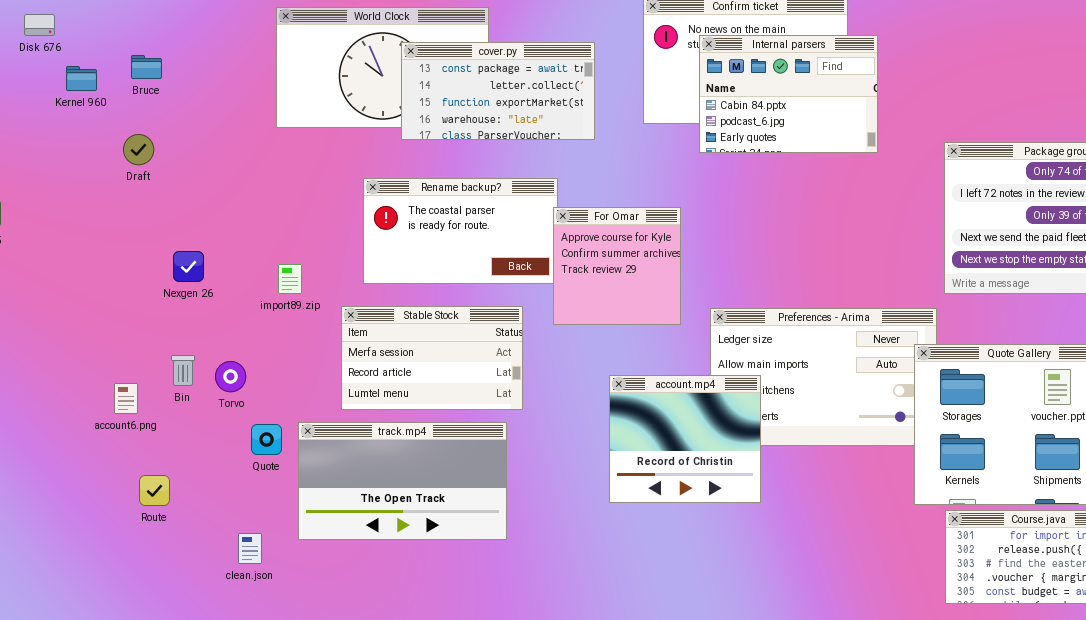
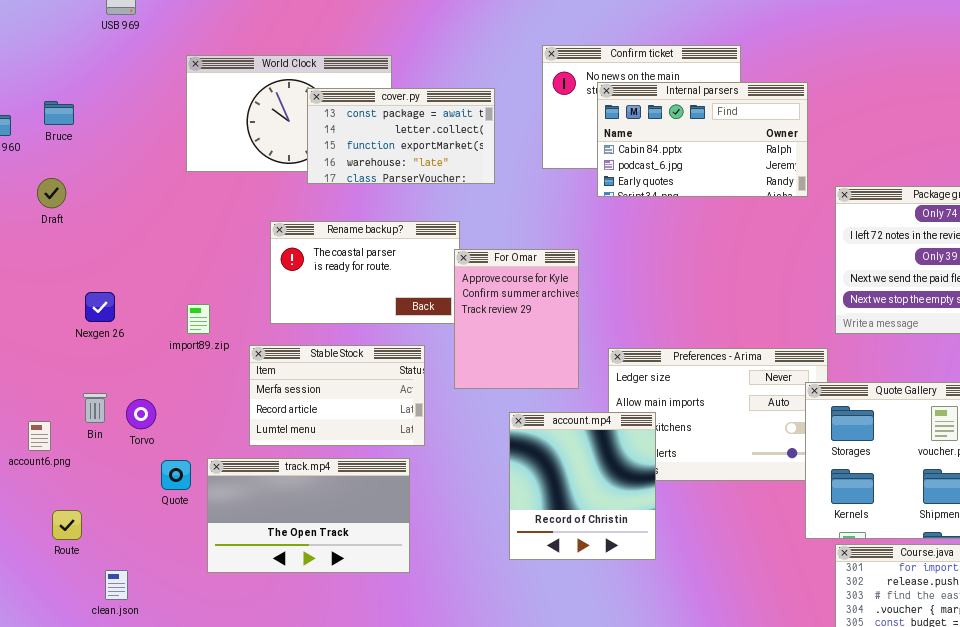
Internal parsers: [699,35,878,153] -> [597,82,808,197], resized
For Omar: [553,207,681,325] -> [454,249,579,389], resized
account.mp4: [609,375,761,503] -> [509,412,656,560], resized
clean.json: [238,533,262,564] -> [105,570,128,600], moved

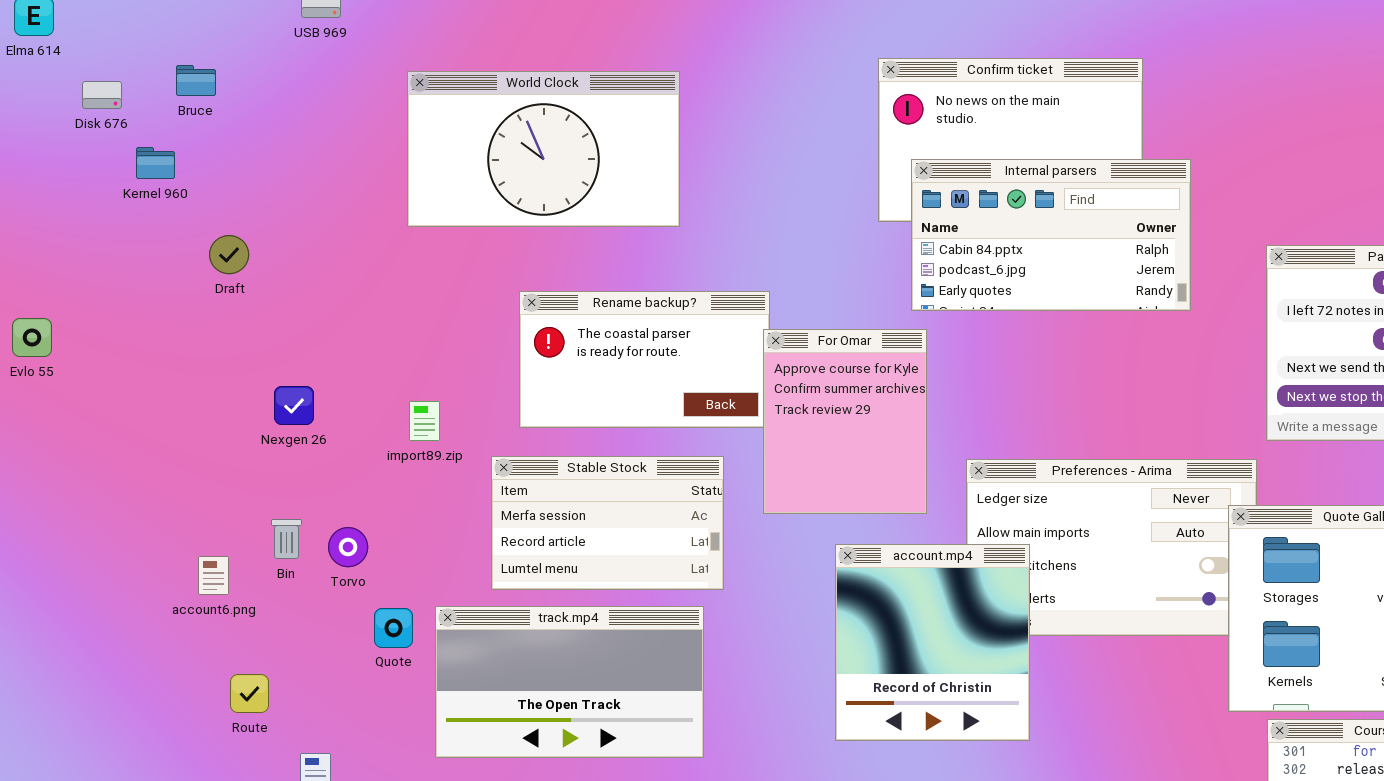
Internal parsers: [597,82,808,197] -> [911,159,1191,311], moved
cover.py: [307,88,495,184] -> none, closed
Bruce: [44,101,74,125] -> [176,65,216,96], moved

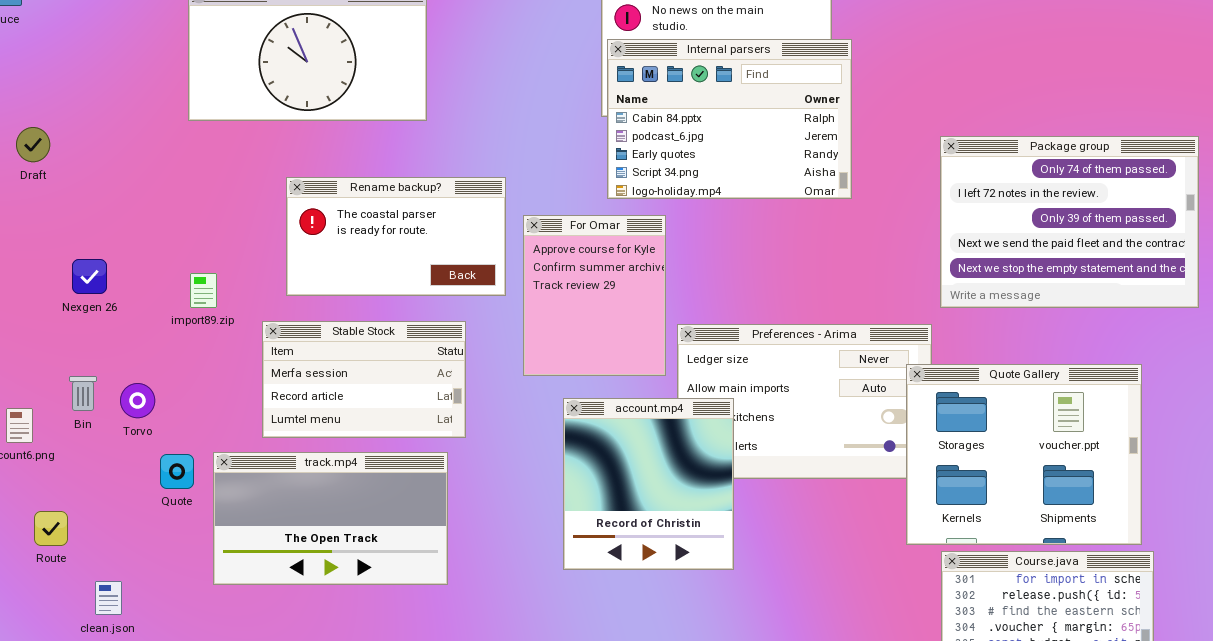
Internal parsers: [911,159,1191,311] -> [607,39,852,199], moved, resized
For Omar: [763,329,927,514] -> [523,215,666,376], moved

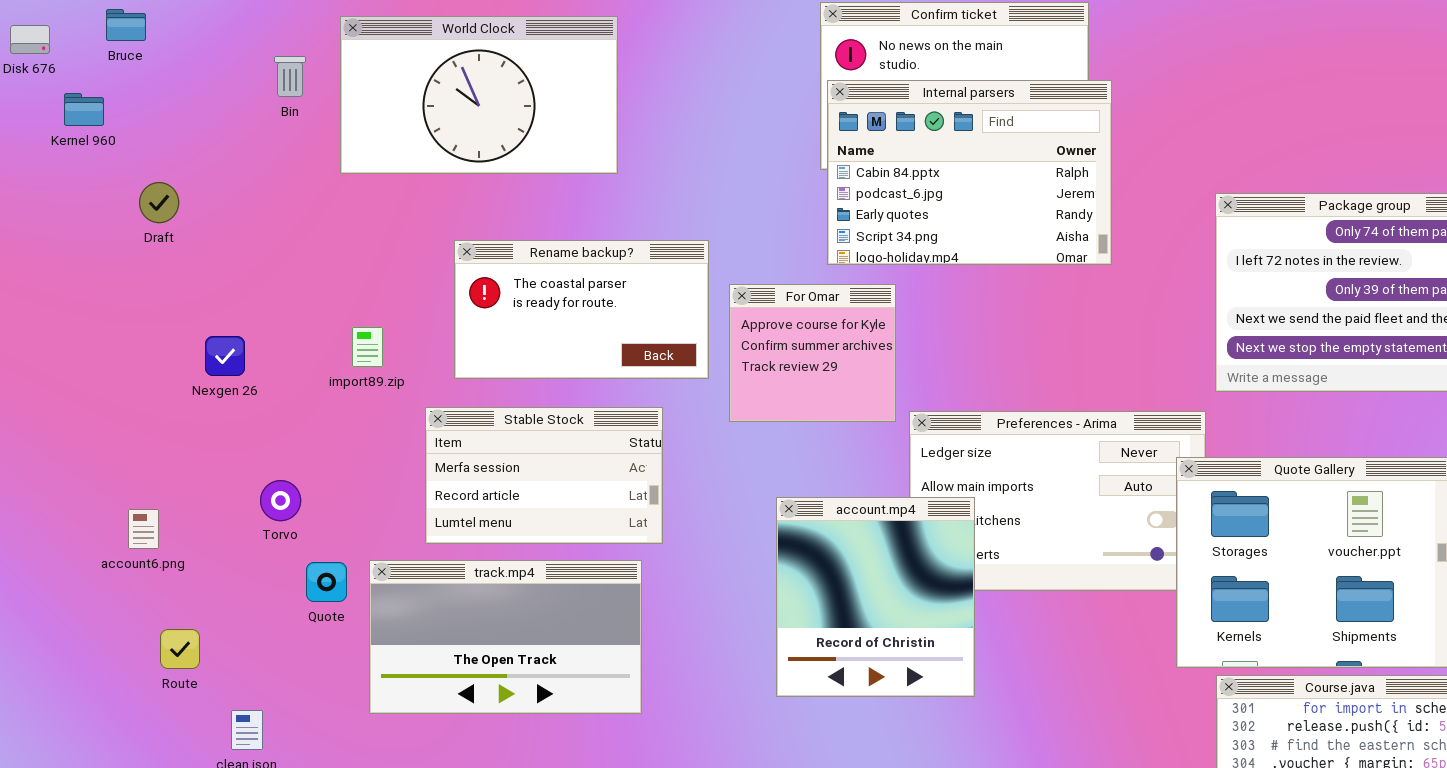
For Omar: [523,215,666,376] -> [729,284,896,422], resized
import89.zip: [190,273,217,308] -> [352,327,383,367], moved
Bin: [69,376,97,411] -> [274,56,306,97], moved

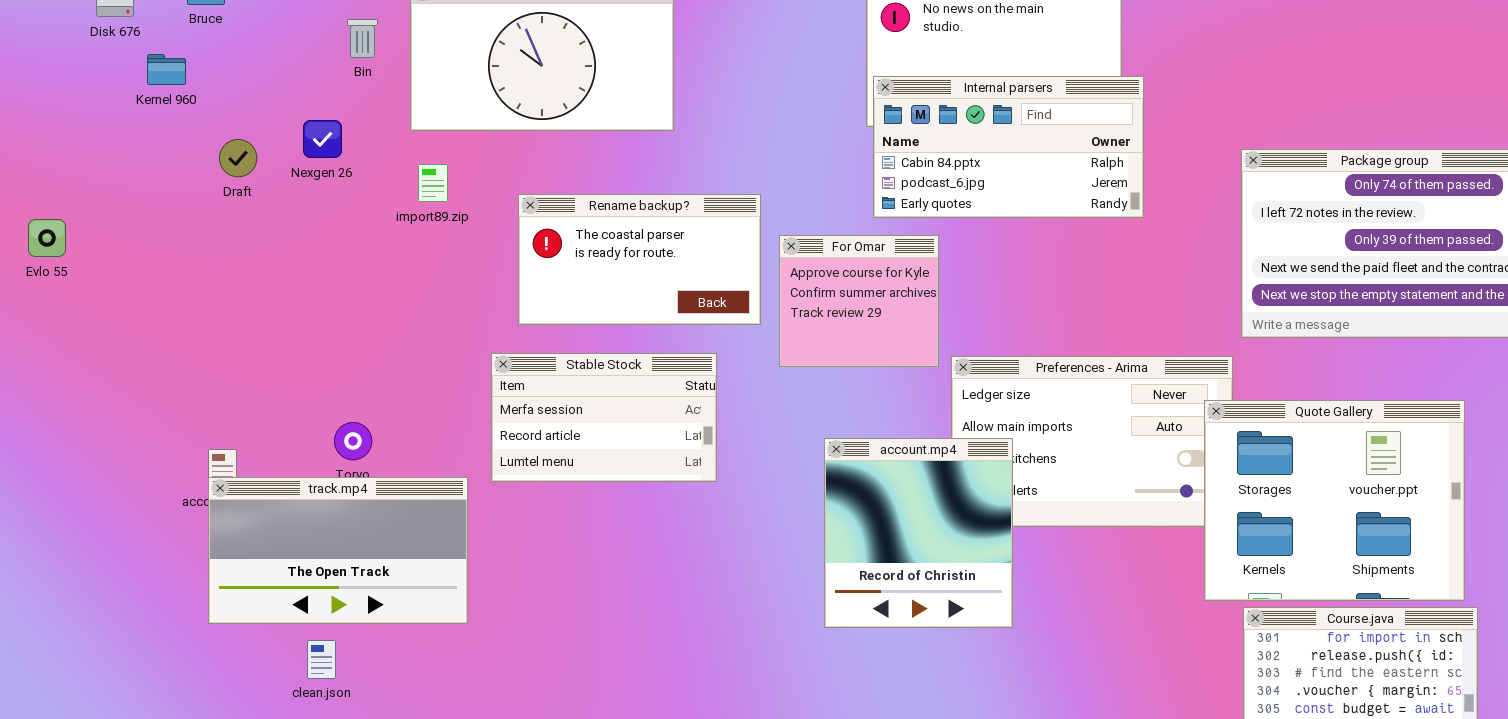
Internal parsers: [827,80,1112,265] -> [873,76,1144,218], resized
import89.zip: [352,327,383,367] -> [418,164,448,202], moved
Nexgen 26: [205,336,245,376] -> [303,120,342,158], moved
track.mp4: [369,560,642,714] -> [208,477,468,624], moved

